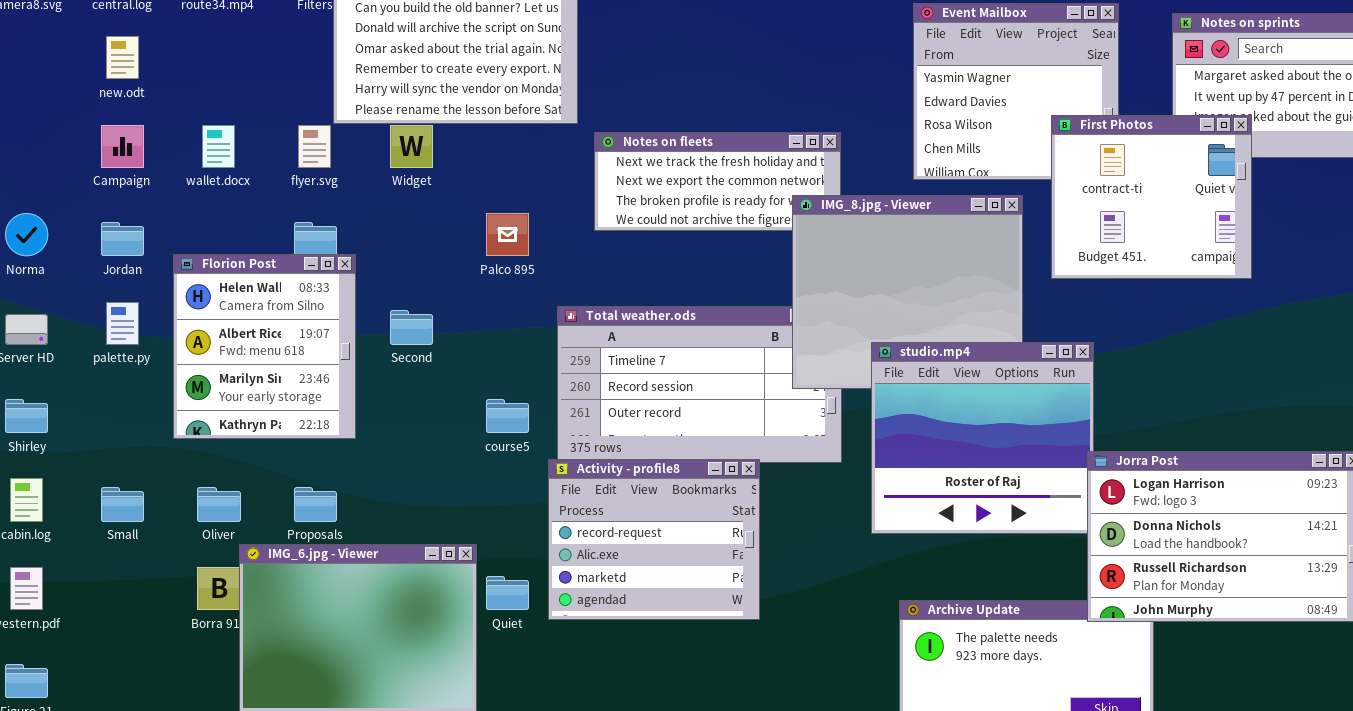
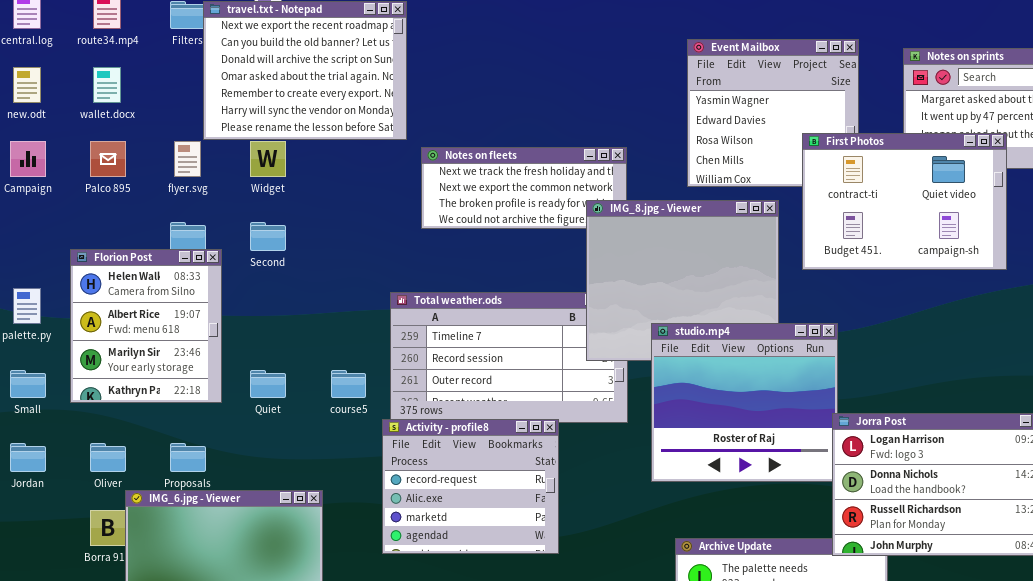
First Photos: [1051,115,1252,279] -> [802,133,1007,270], resized
wallet.docx: [202,125,235,168] -> [93,67,121,103], moved
Palco 895: [486,213,529,256] -> [90,141,126,177], moved
Jordan: [101,222,144,256] -> [10,443,46,472], moved
Second: [390,310,433,345] -> [250,222,286,251], moved
Small: [101,487,144,522] -> [10,370,46,398], moved
Quiet: [486,576,529,610] -> [250,370,286,398], moved

